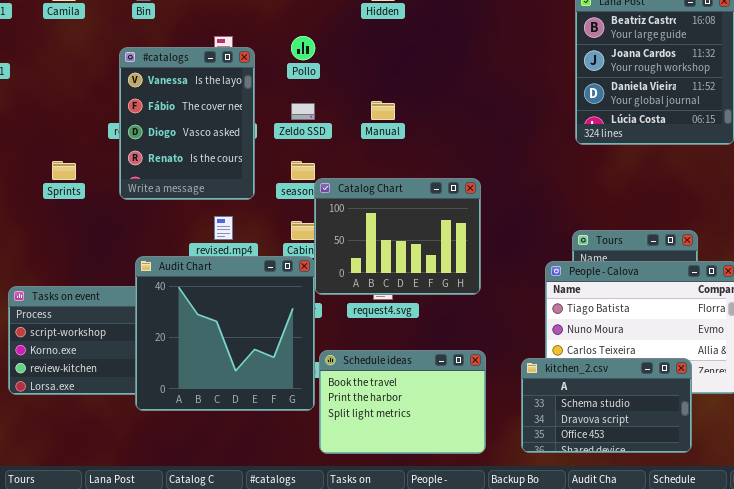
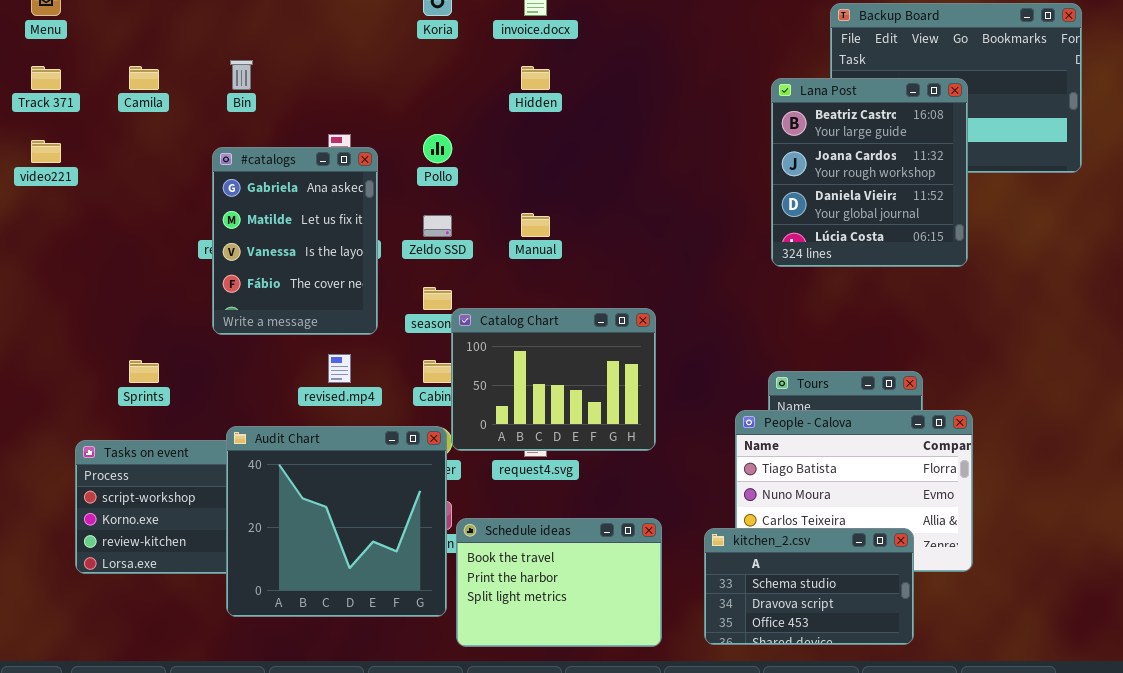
#catalogs: [119,47,255,200] -> [212,147,378,335], scrolled up 2 rows
Sprints: [52,161,76,180] -> [129,360,159,383], moved
Audit Chart: [135,256,315,411] -> [226,426,447,617], moved

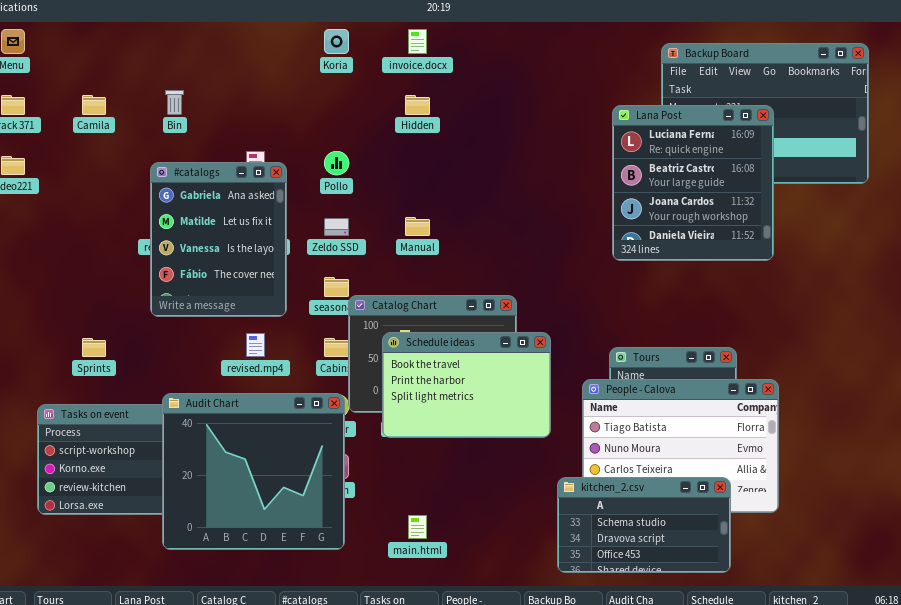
Lana Post: [771,78,968,267] -> [612,105,774,261], scrolled up 1 row
Schedule ideas: [456,518,662,647] -> [382,332,551,438], moved

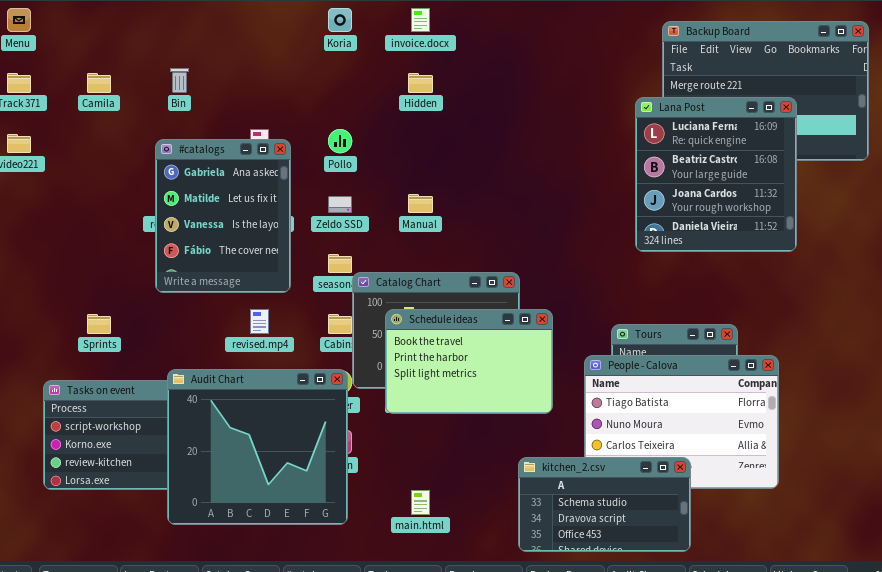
Lana Post: [612,105,774,261] -> [635,97,797,252], moved
kitchen_2.csv: [557,477,731,573] -> [518,457,691,552], moved

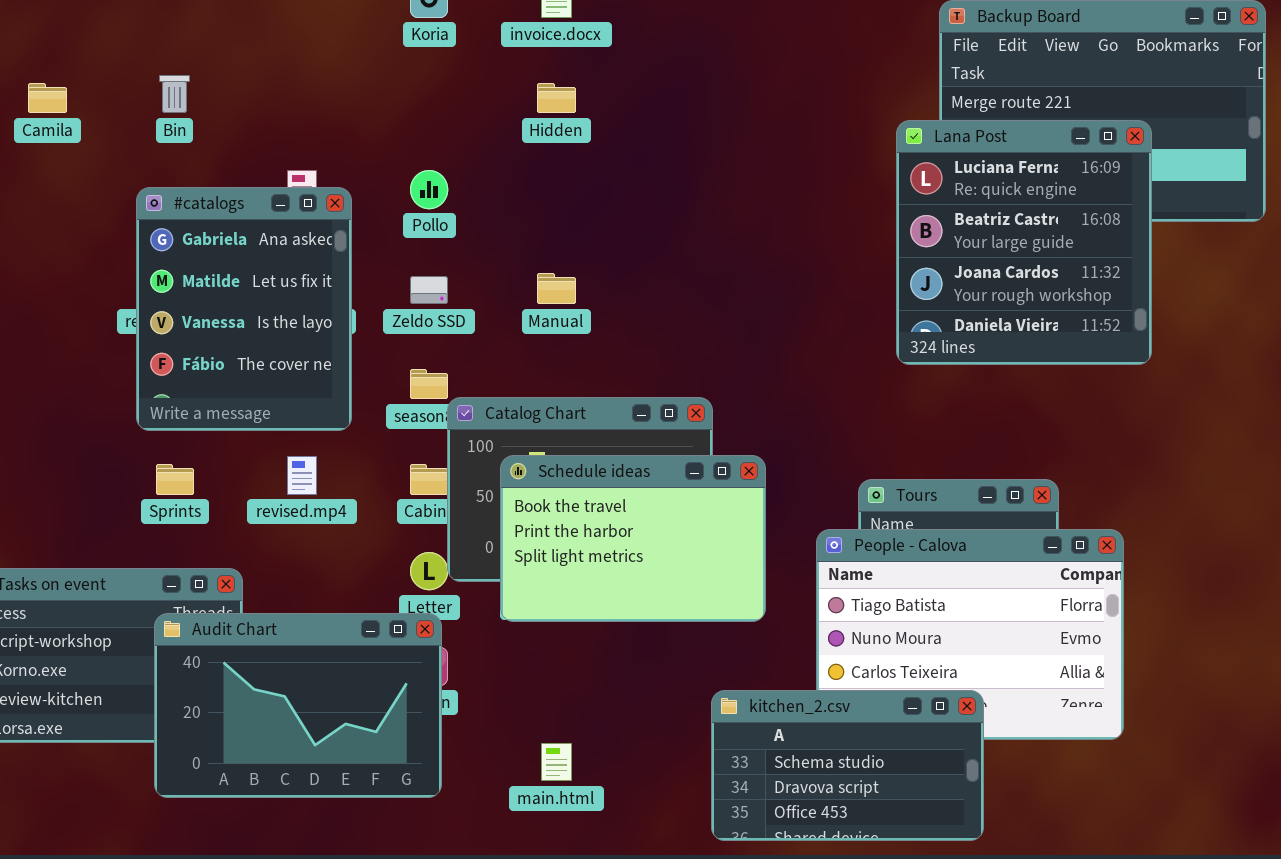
Sprints: [87,314,111,334] -> [156,464,194,495], moved
Audit Chart: [167,369,348,525] -> [154,613,442,798], resized

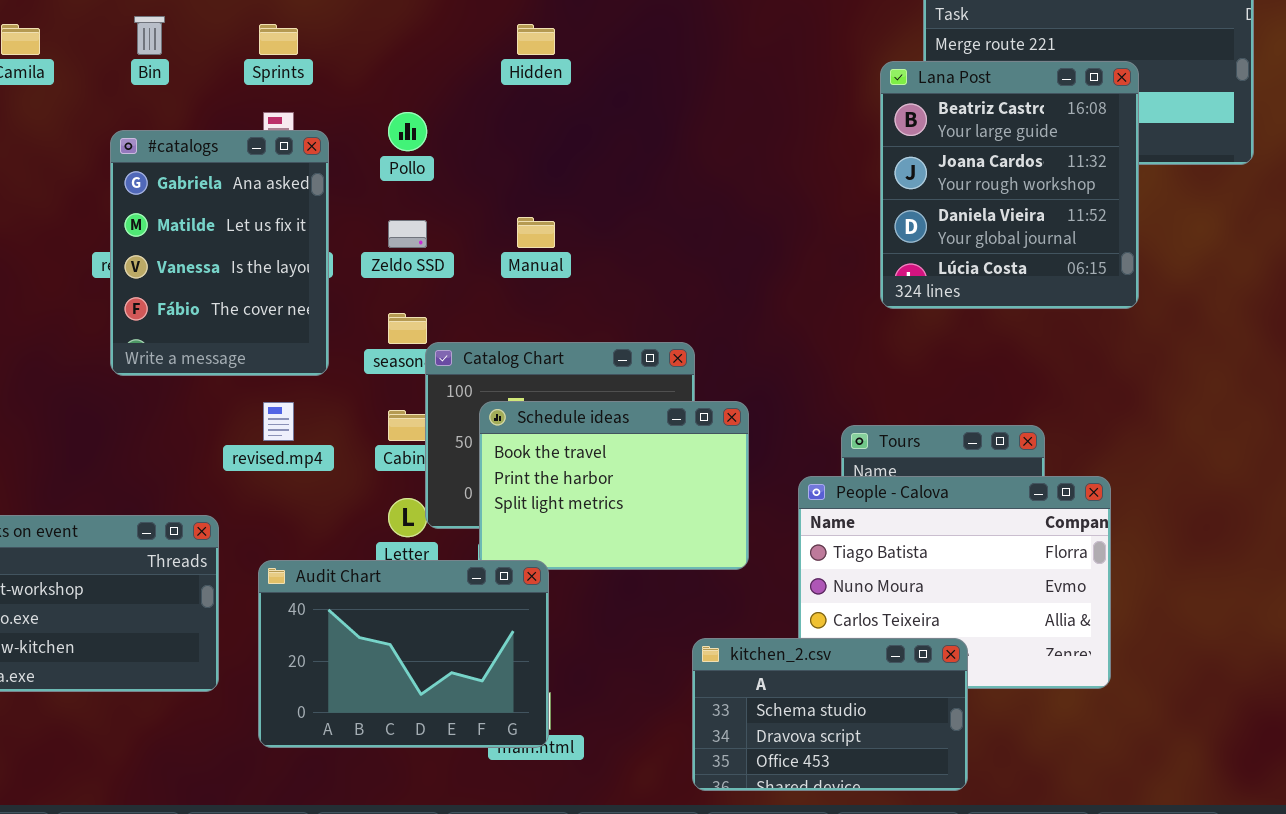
Lana Post: [896,120,1152,365] -> [880,61,1139,309], scrolled down 1 row
Sprints: [156,464,194,495] -> [259,24,298,55], moved
Audit Chart: [154,613,442,798] -> [258,560,549,748], moved

